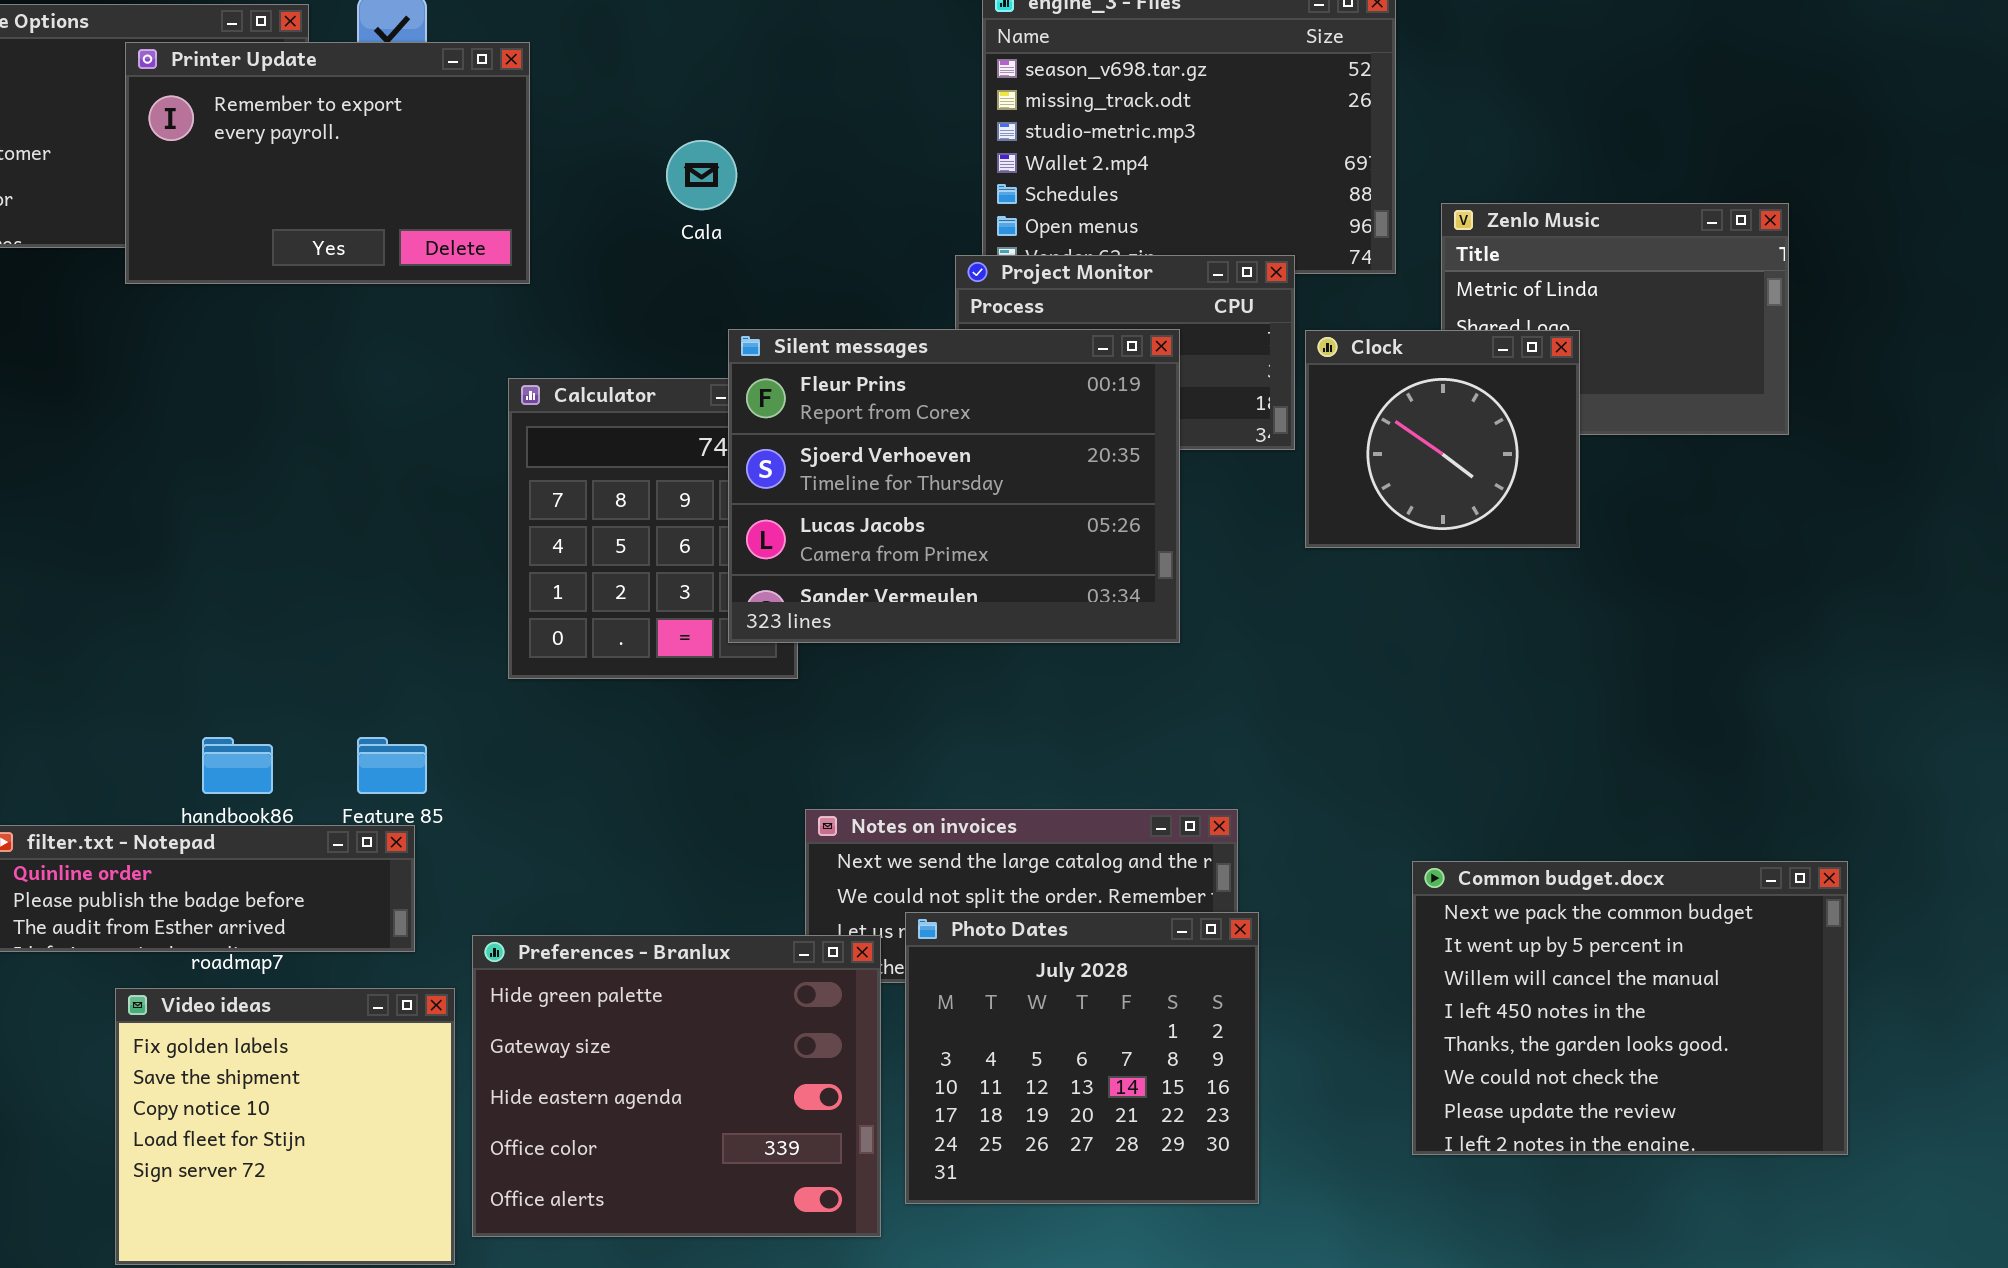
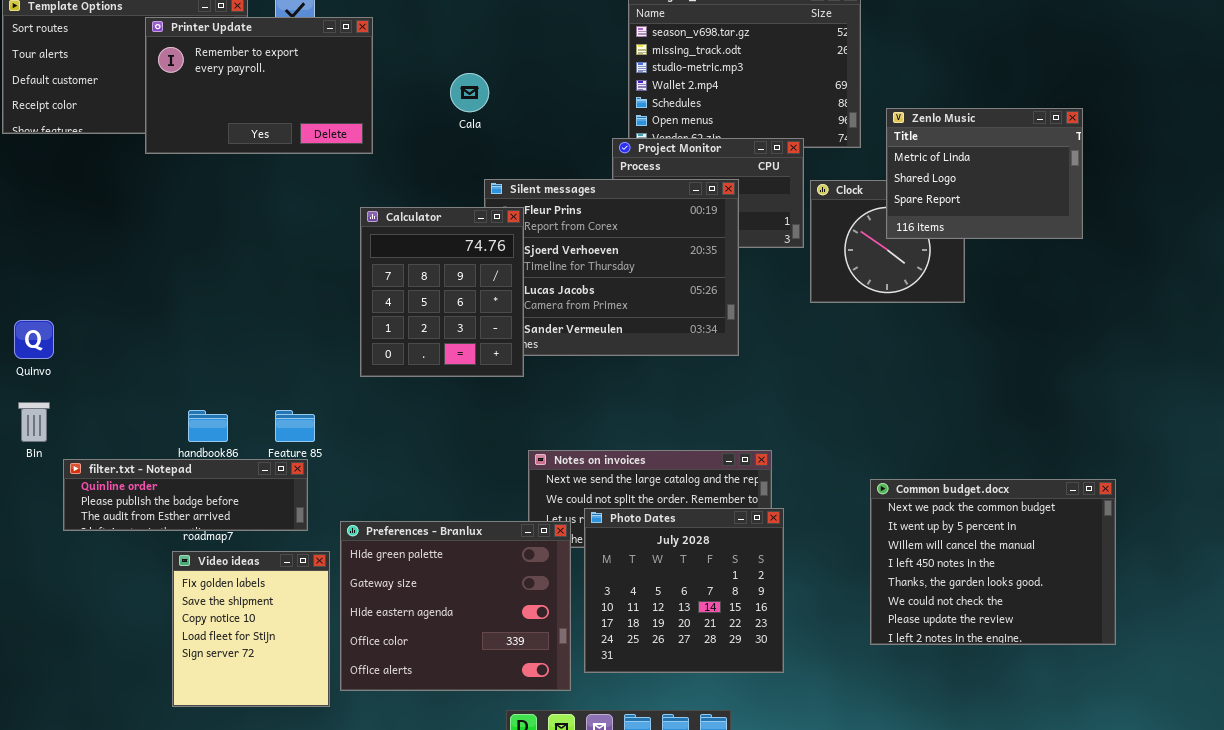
Zenlo Music: [1441,203,1789,435] -> [886,108,1083,239], raised
Calculator: [508,378,798,679] -> [360,207,524,377], raised
Video ideas: [115,988,455,1265] -> [172,551,330,707], resized

